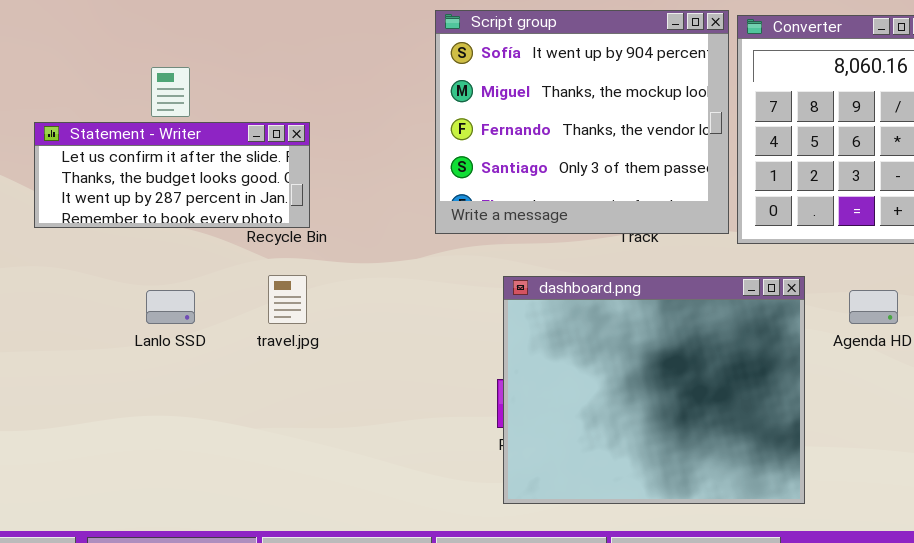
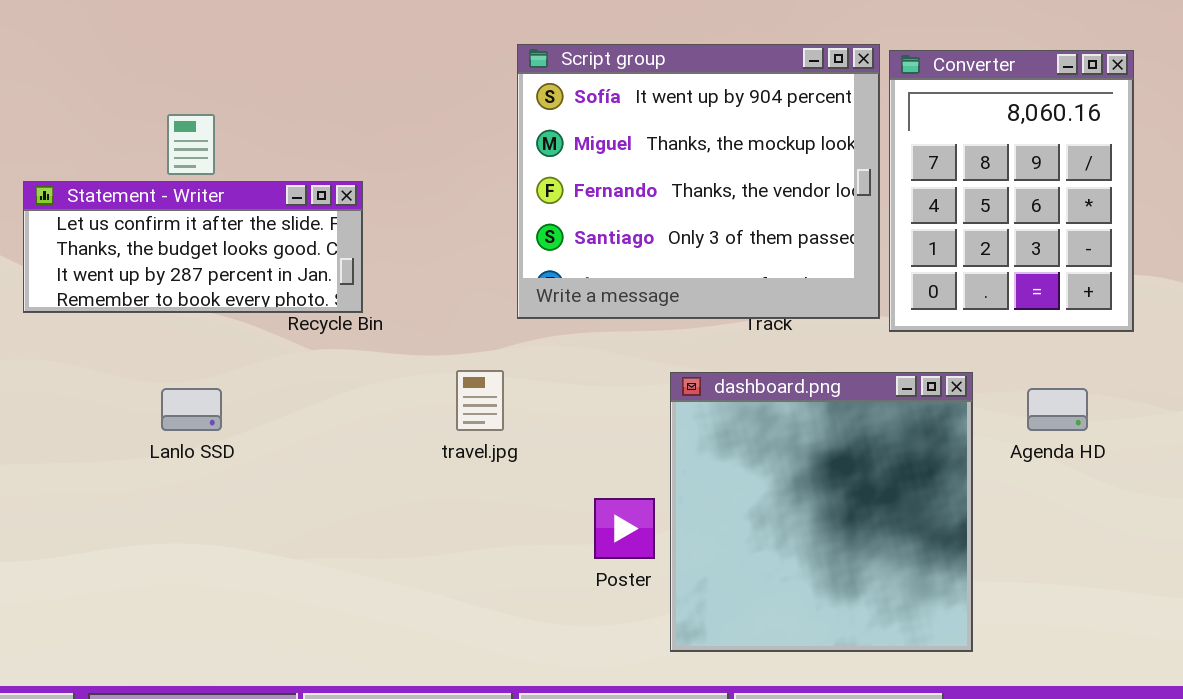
travel.jpg: [268,275,307,324] -> [456,370,504,431], moved
dashboard.png: [503,276,805,504] -> [670,372,973,652], resized

